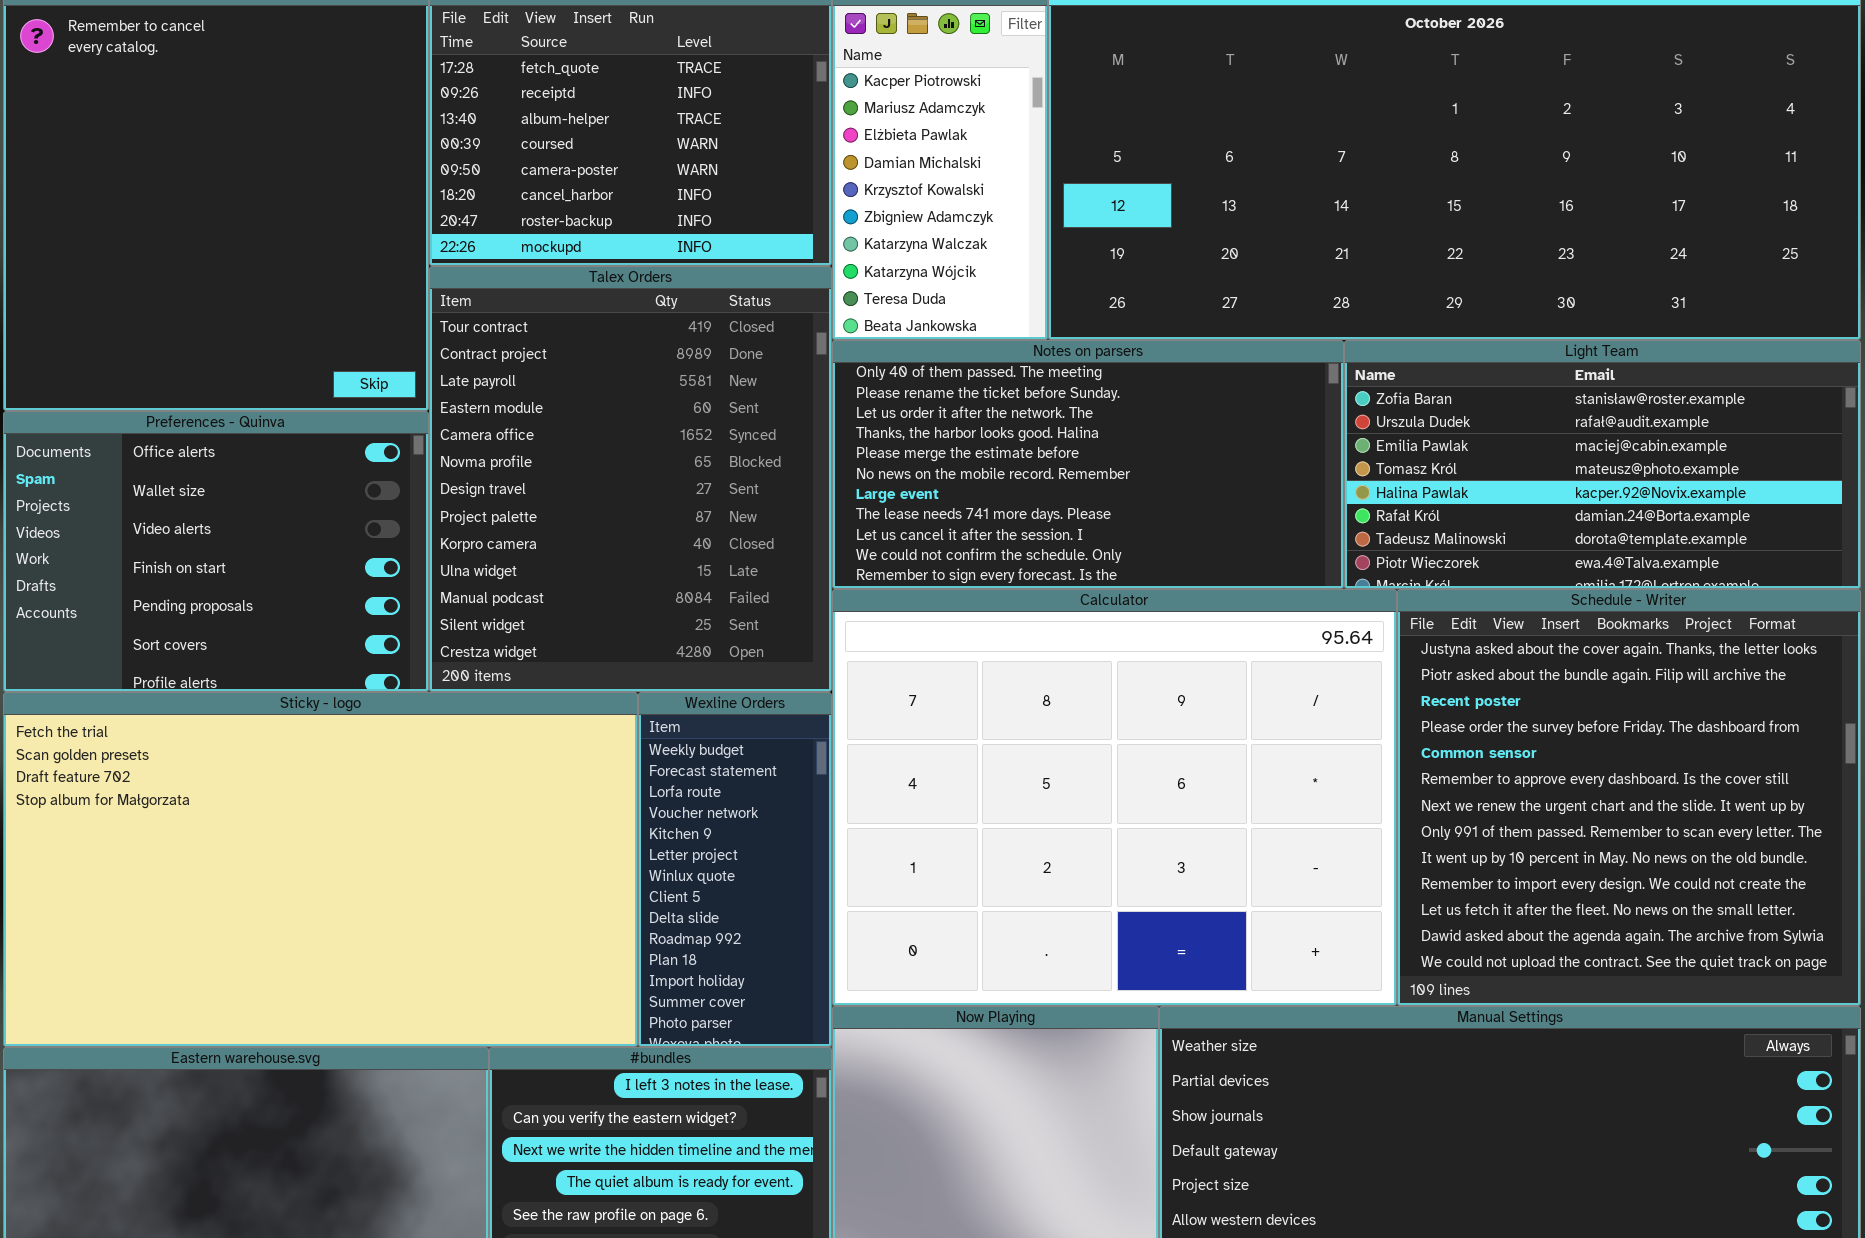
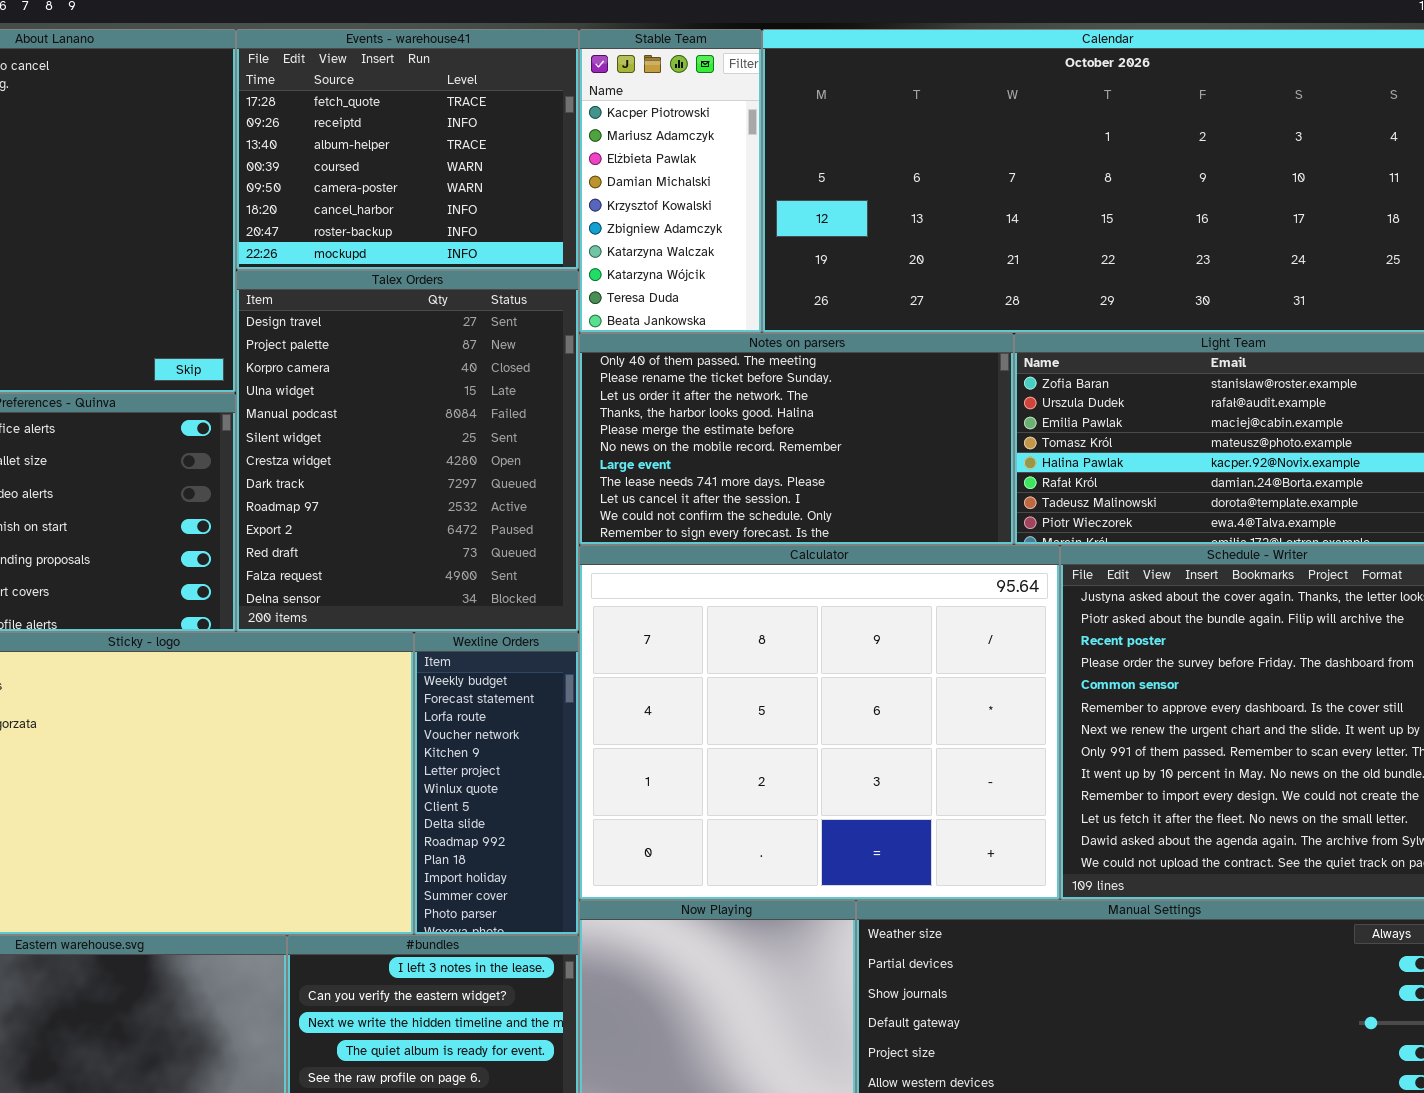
Talex Orders: [429,266,832,692] -> [236,270,579,632], scrolled down 6 rows

